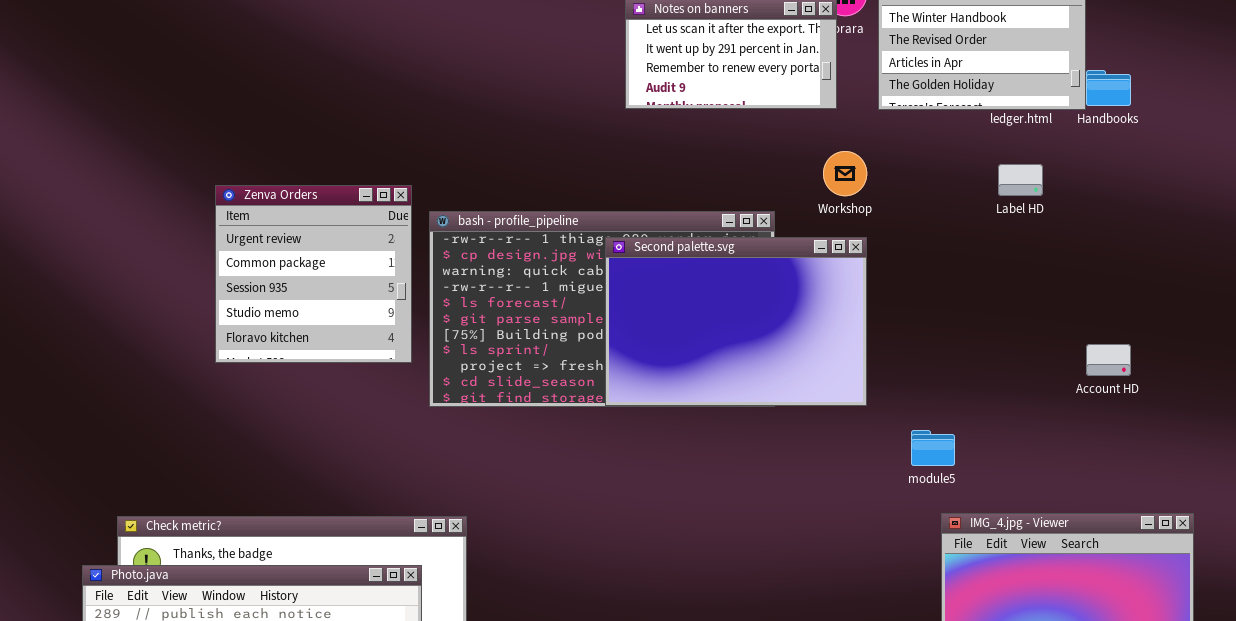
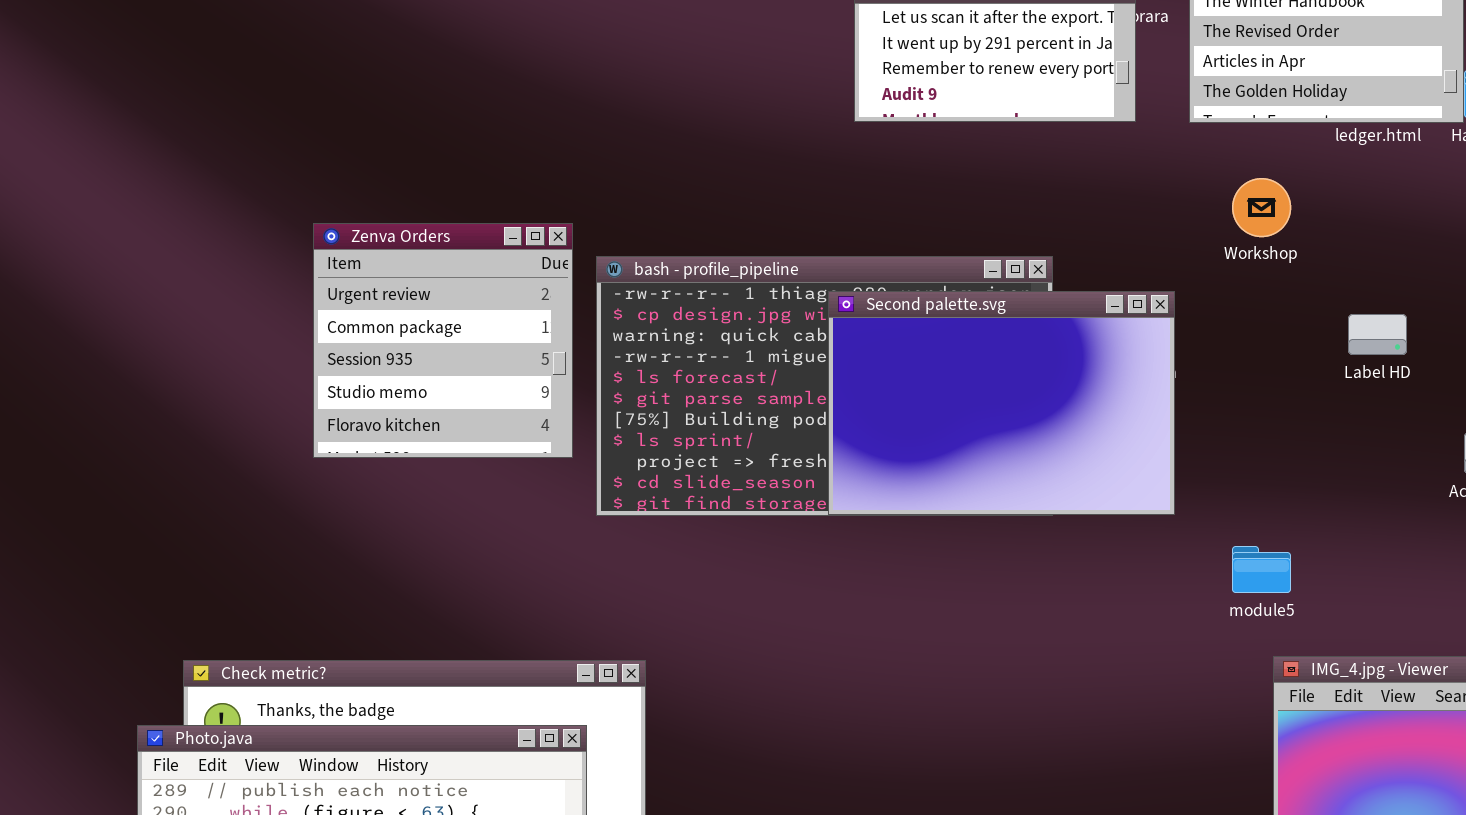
Workshop: [823,151,867,196] -> [1232,178,1291,237], moved
Label HD: [998,164,1043,196] -> [1348,314,1407,355], moved

